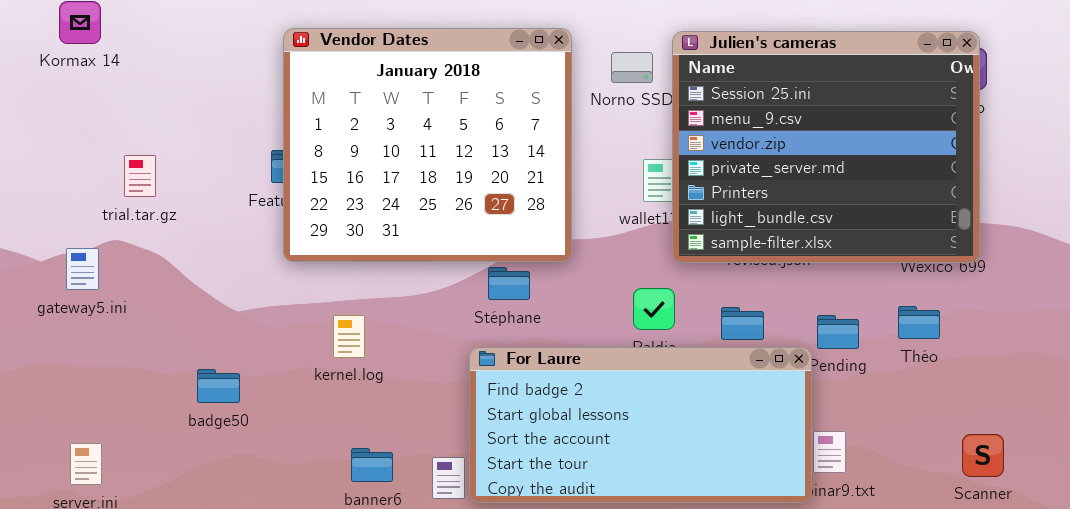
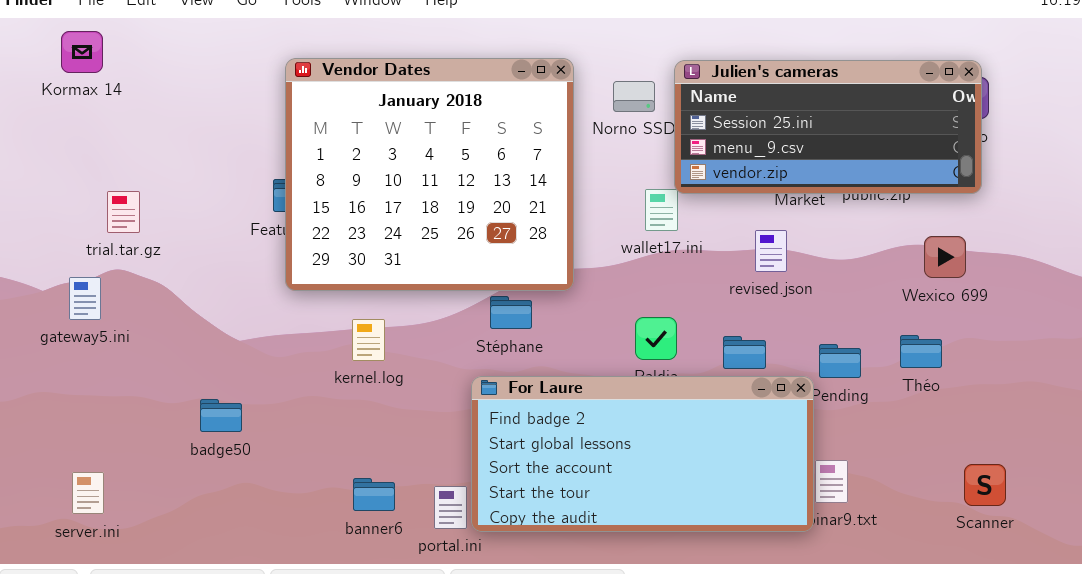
Julien's cameras: [672,31,980,263] -> [674,60,982,194], resized
trial.tar.gz: [124,155,156,197] -> [107,191,140,233], moved
kernel.log: [333,315,365,358] -> [352,319,385,361], moved

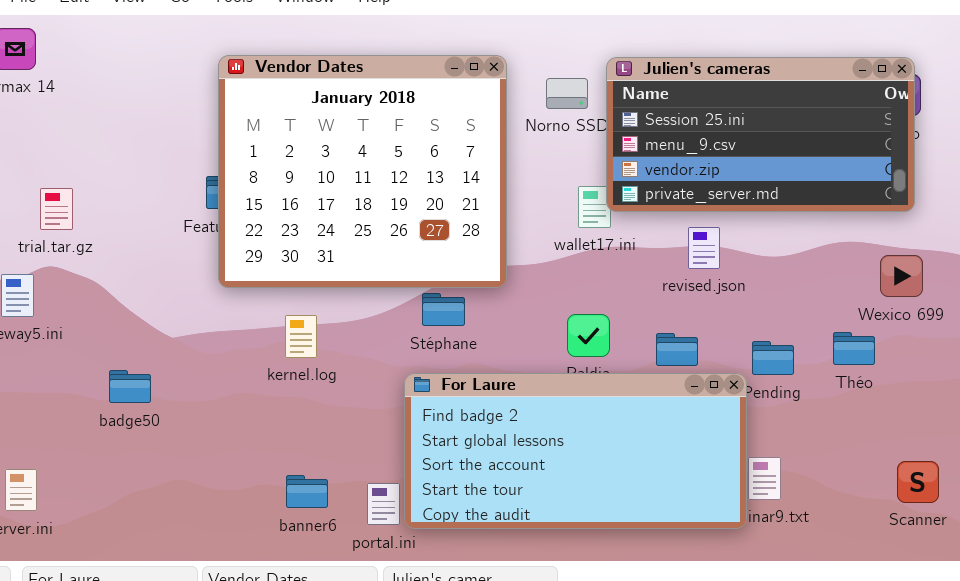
Julien's cameras: [674,60,982,194] -> [606,57,915,212], resized
Wexico 699: [924,236,966,278] -> [880,255,923,297], moved
badge50: [200,399,242,432] -> [109,370,151,403], moved

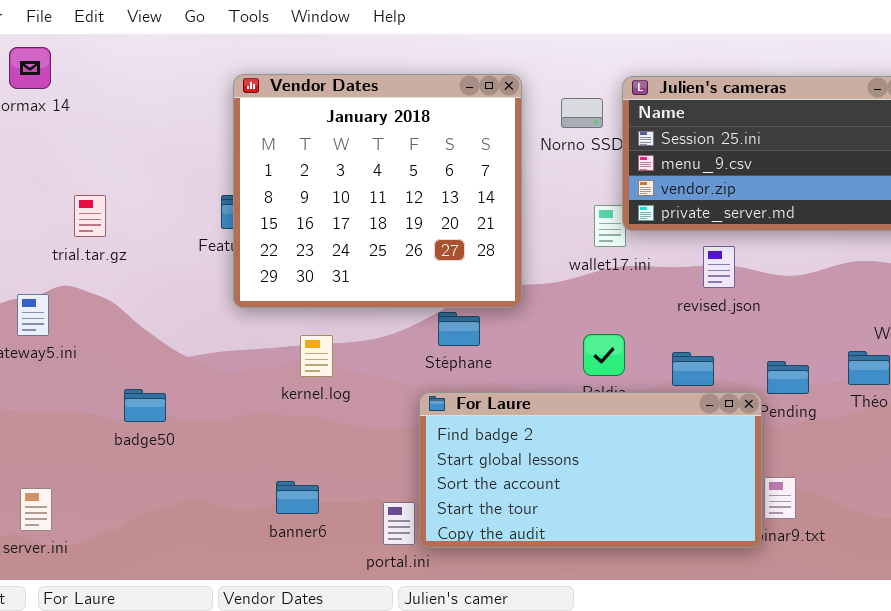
trial.tar.gz: [40,188,73,230] -> [74,195,106,237], moved
banner6: [286,475,328,508] -> [276,481,319,514], moved

